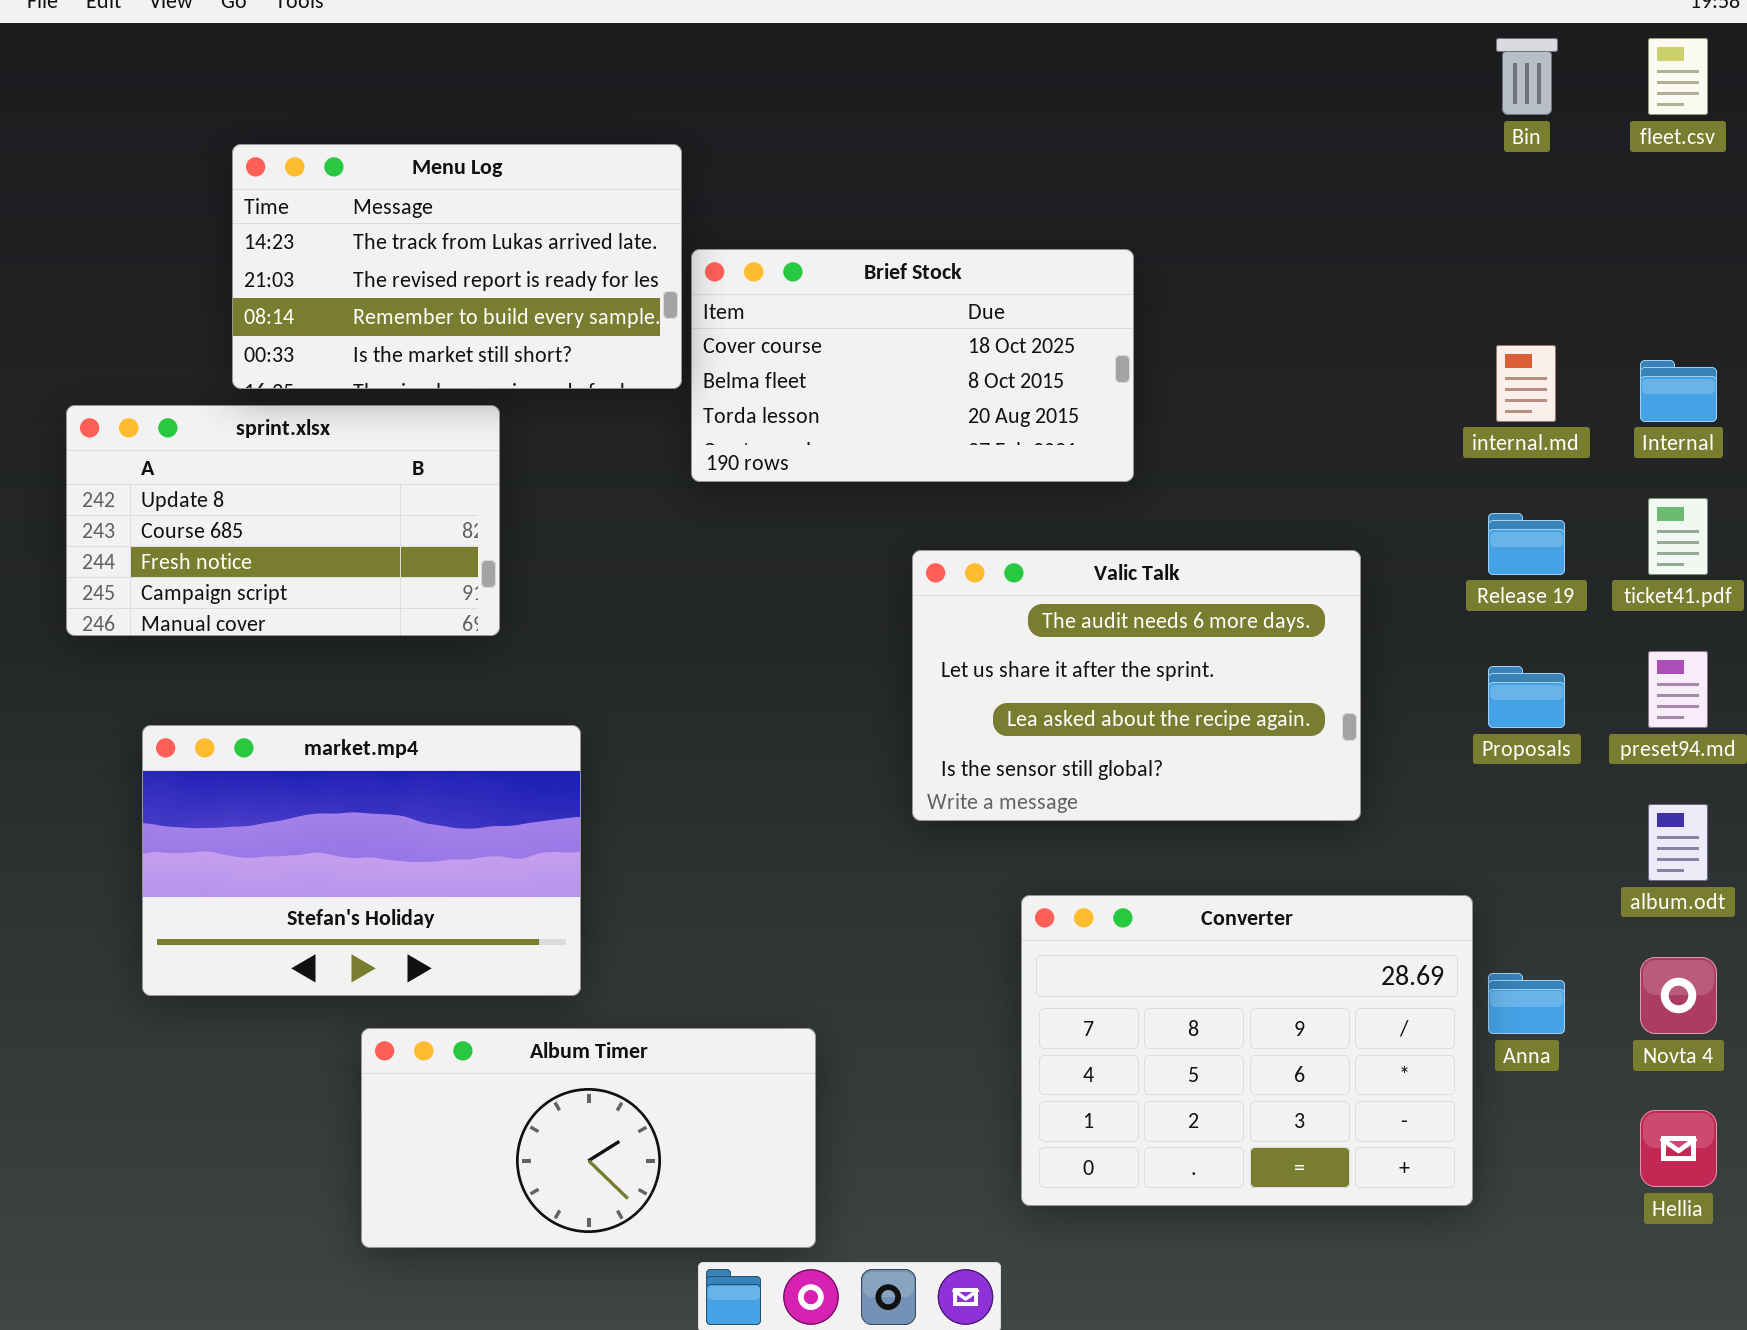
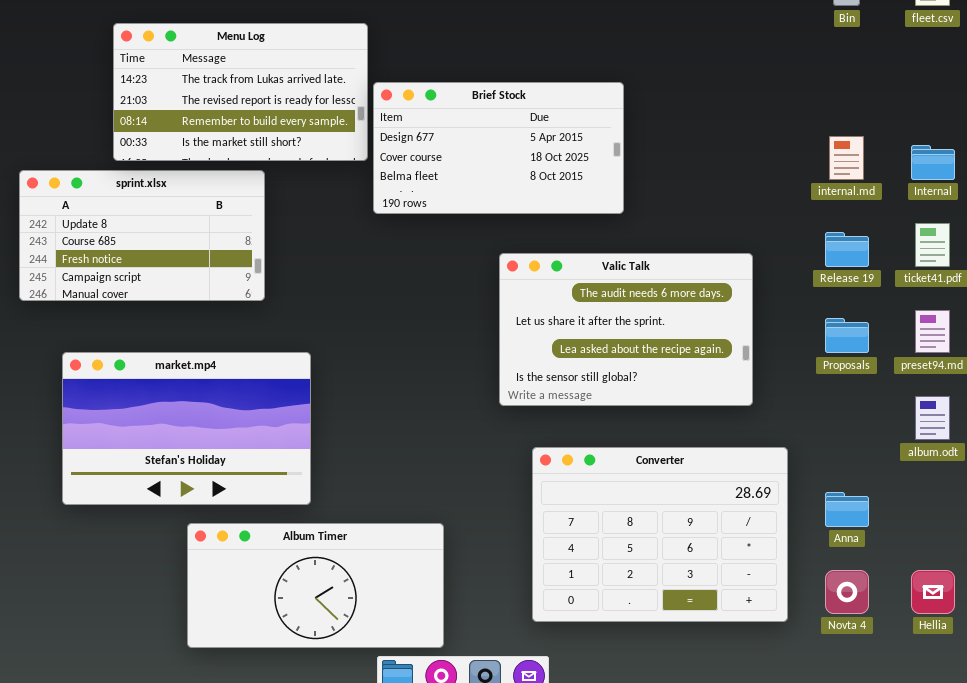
Brief Stock: [691,249,1134,482] -> [373,82,624,214], scrolled up 1 row
Converter: [1021,895,1473,1206] -> [532,447,788,622], moved
Novta 4: [1640,957,1717,1034] -> [825,570,869,614], moved

